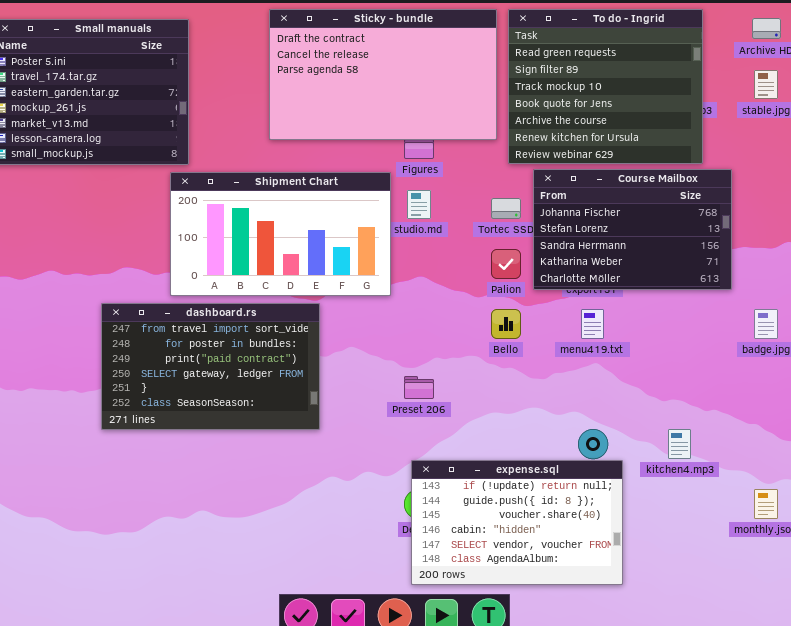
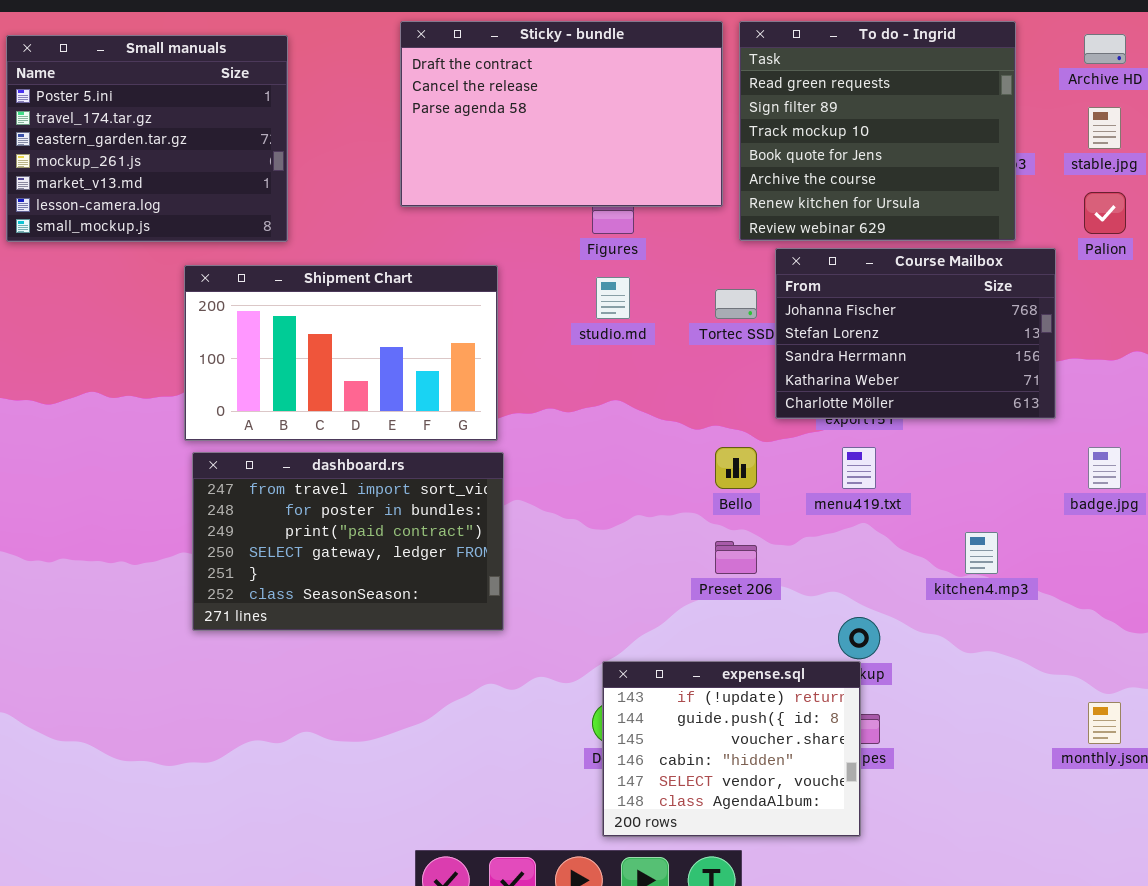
Shipment Chart: [170,172,391,296] -> [184,265,498,441], moved
Palion: [491,249,521,279] -> [1084,192,1126,234], moved
dashboard.rs: [101,303,320,430] -> [192,452,504,631], moved
Preset 206: [404,376,434,399] -> [715,541,757,574], moved
kitchen4.mp3: [668,429,691,459] -> [965,532,998,574], moved
expense.sql: [411,460,623,585] -> [602,661,861,837], resized

